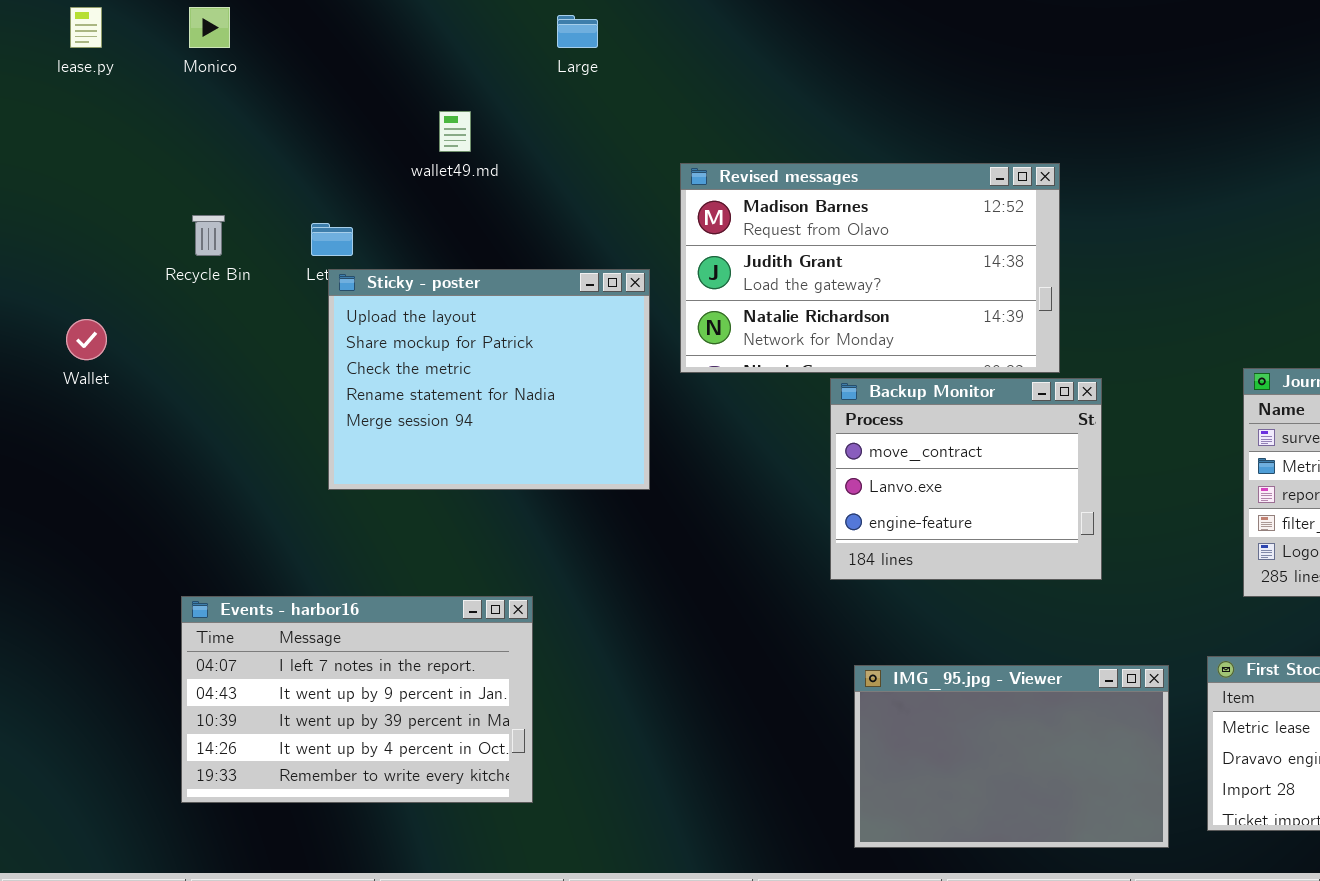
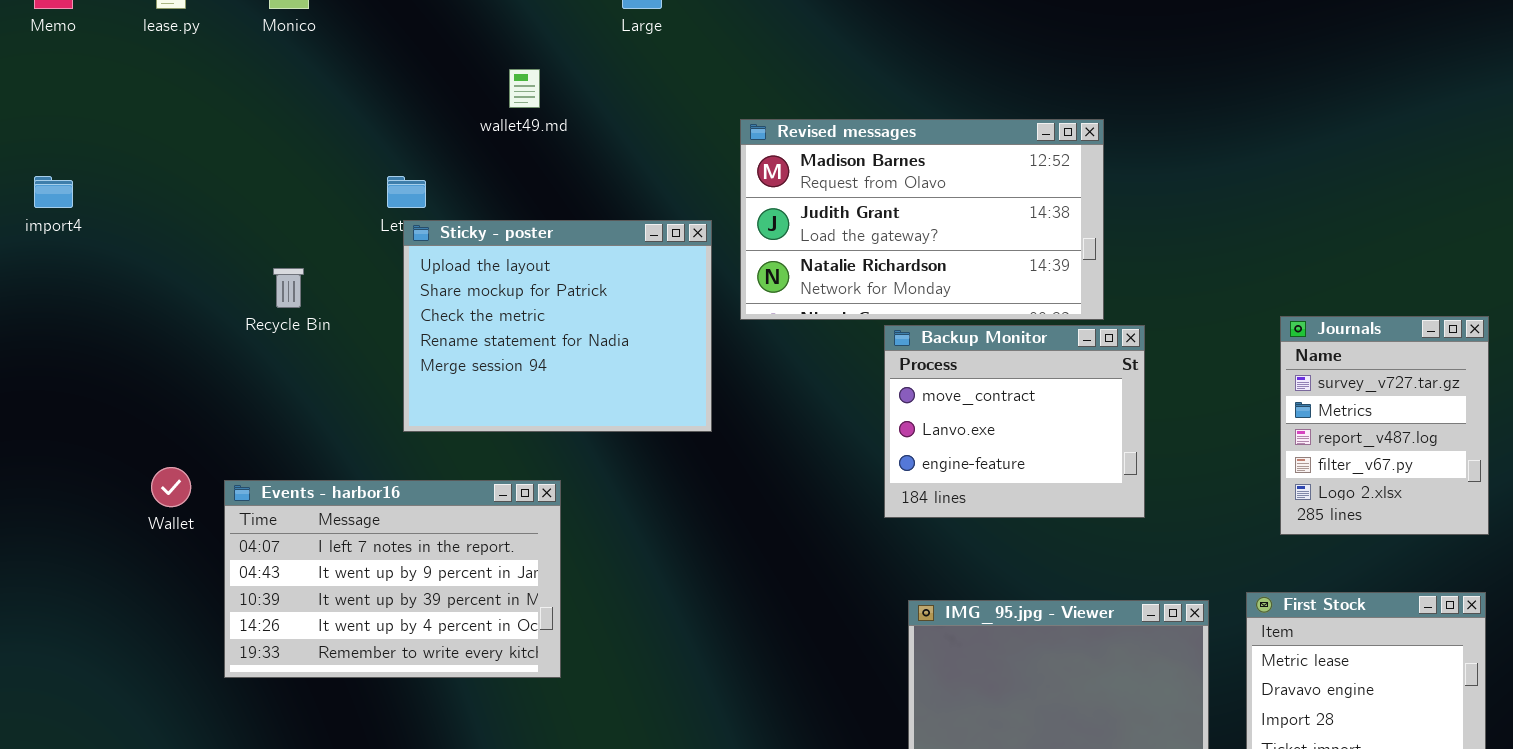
Recycle Bin: [192,215,225,256] -> [273,268,304,308], moved
Wallet: [66,319,107,360] -> [151,467,191,507], moved
Events - harbor16: [181,596,533,803] -> [224,480,561,678], moved

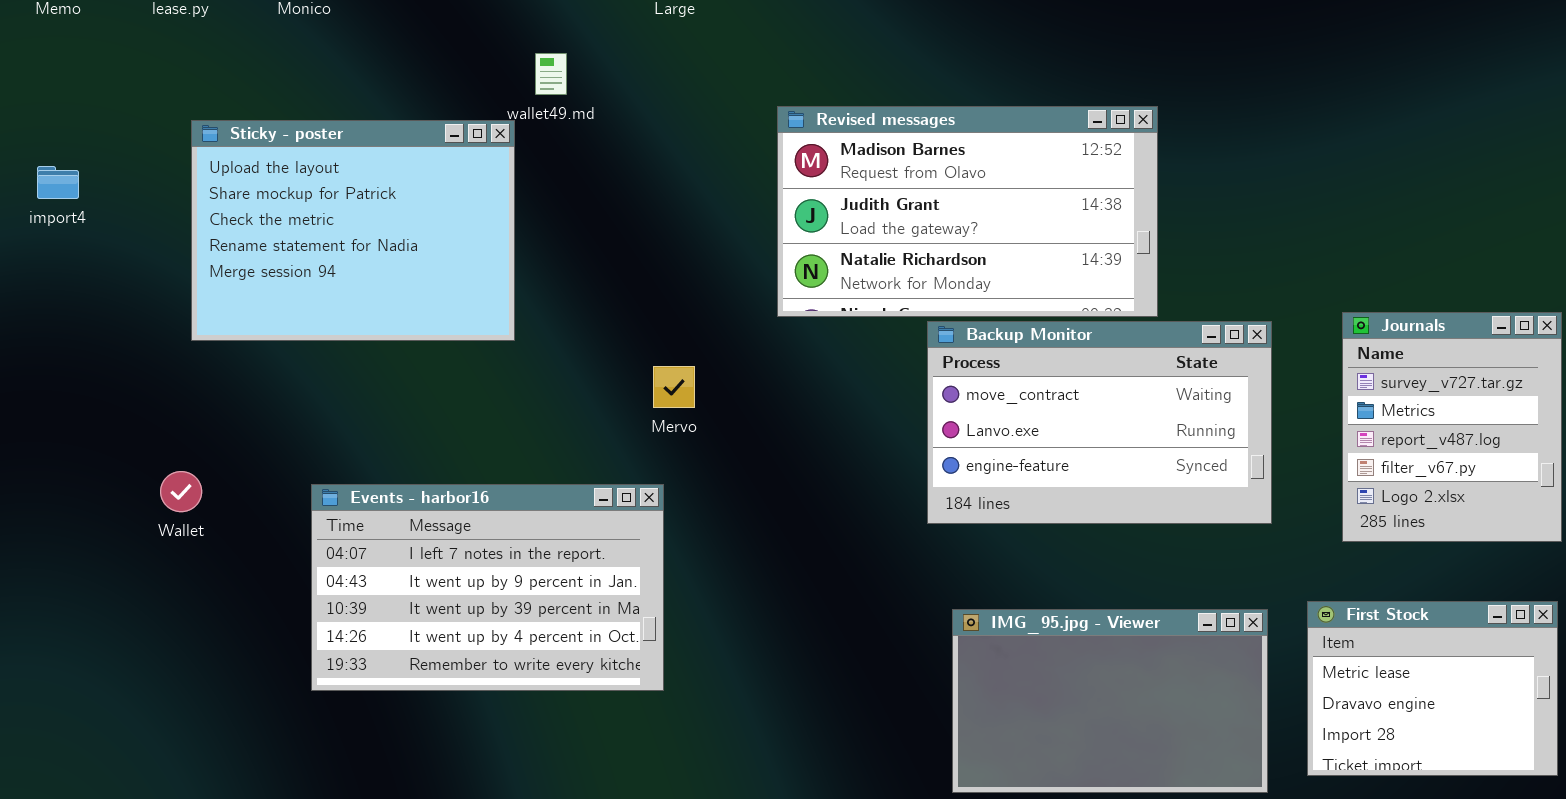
Sticky - poster: [403,220,712,432] -> [191,120,515,341], moved
Backup Monitor: [884,325,1145,518] -> [927,321,1272,524], resized
Events - harbor16: [224,480,561,678] -> [311,484,664,691], moved

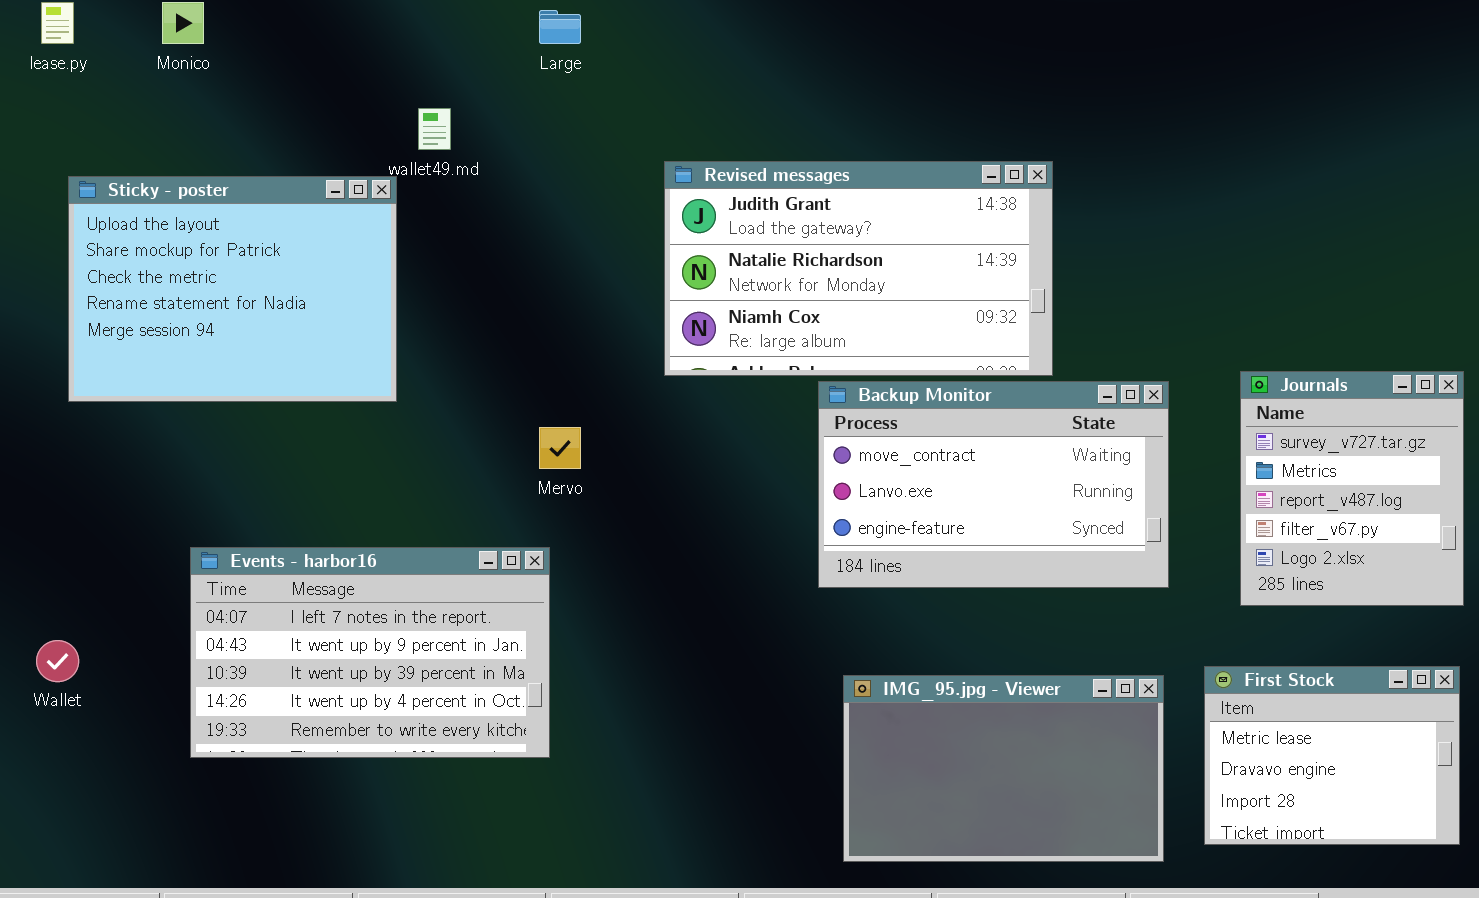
Revised messages: [777,106,1158,317] -> [664,161,1053,376], scrolled down 1 row
Wallet: [160,471,202,512] -> [36,640,79,682], moved

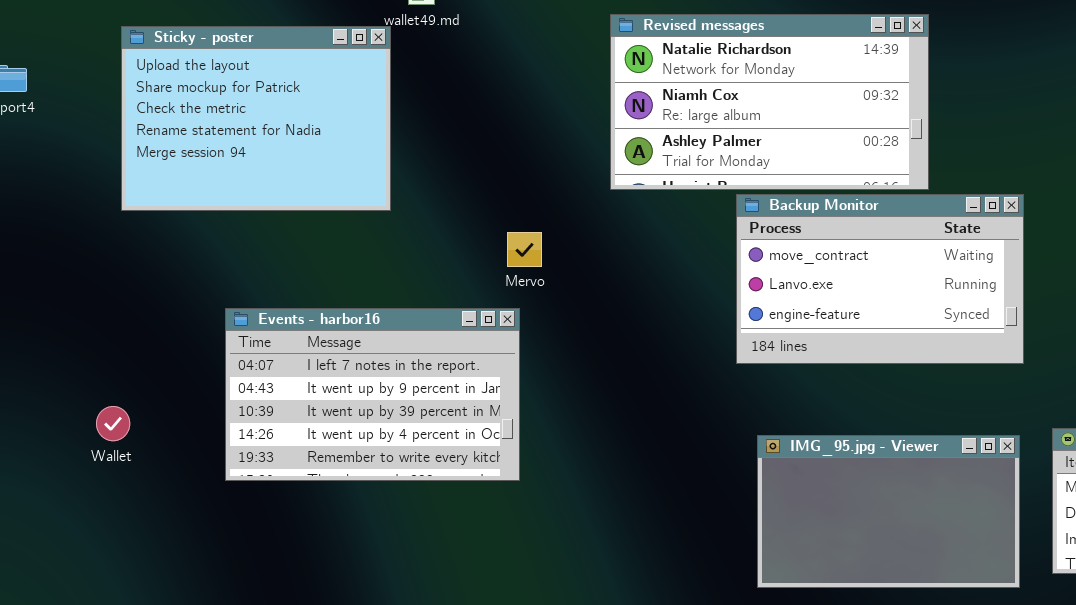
Revised messages: [664,161,1053,376] -> [610,14,929,190], scrolled down 1 row
Events - harbor16: [190,547,550,758] -> [225,308,520,481], moved

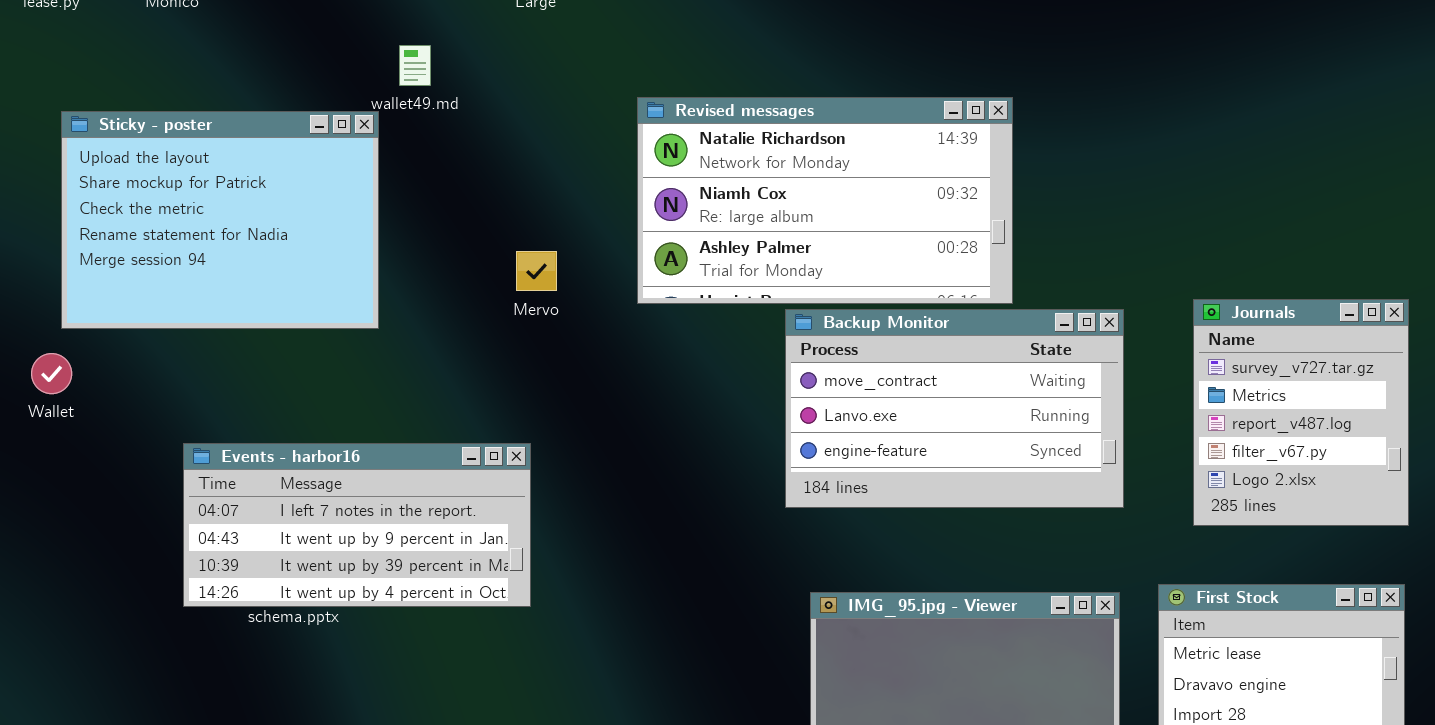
Mervo: [507,232,542,267] -> [516,251,557,291], moved
Events - harbor16: [225,308,520,481] -> [183,443,531,607], resized
Wallet: [96,406,130,441] -> [31,353,72,394], moved

